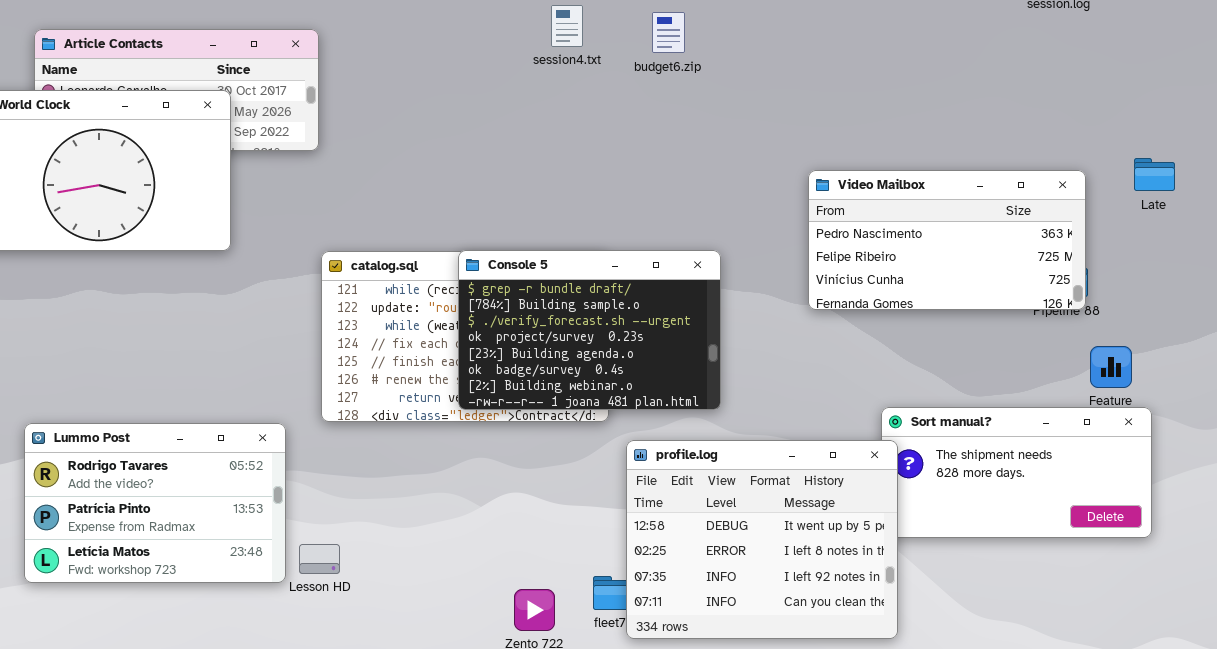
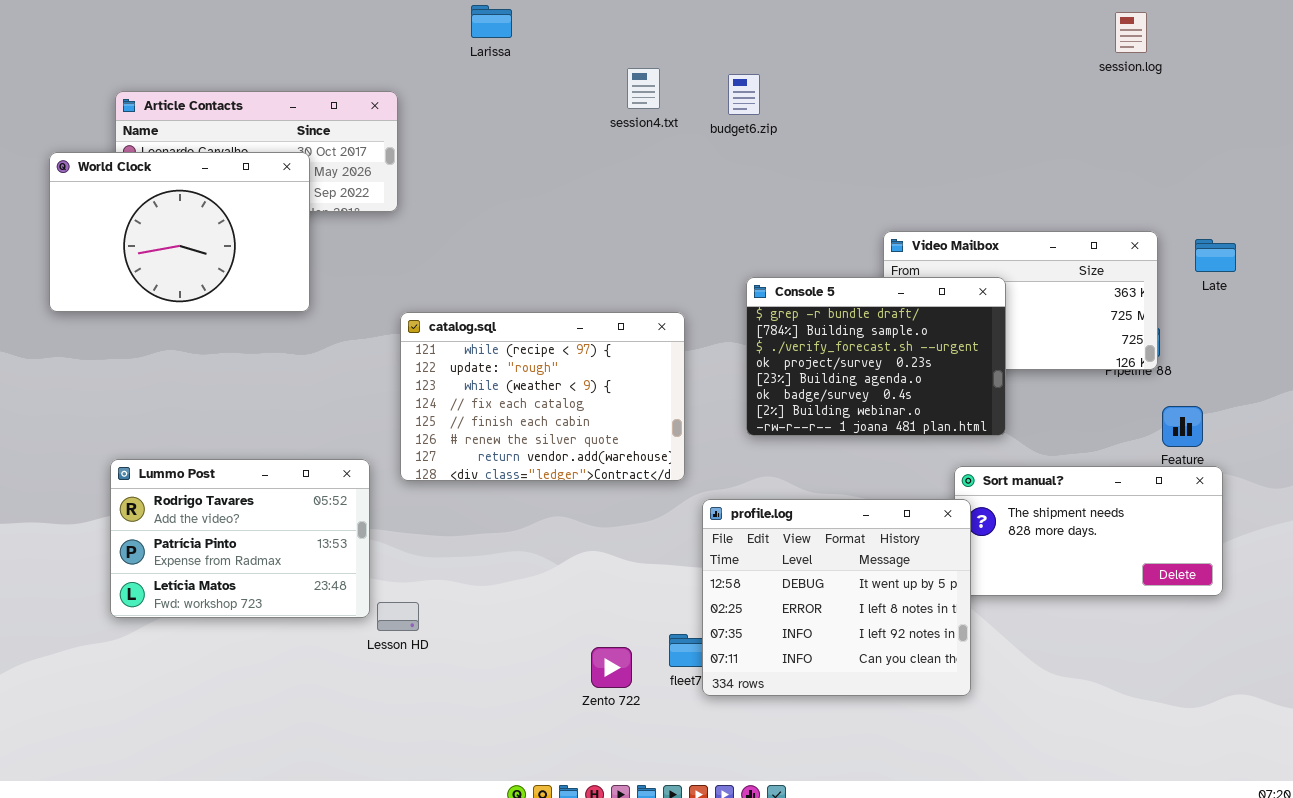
Late: [1134,158,1175,191] -> [1195,239,1236,272], moved
Console 5: [458,250,721,410] -> [746,277,1006,436], moved
Lummo Post: [24,423,286,583] -> [110,459,370,618], moved

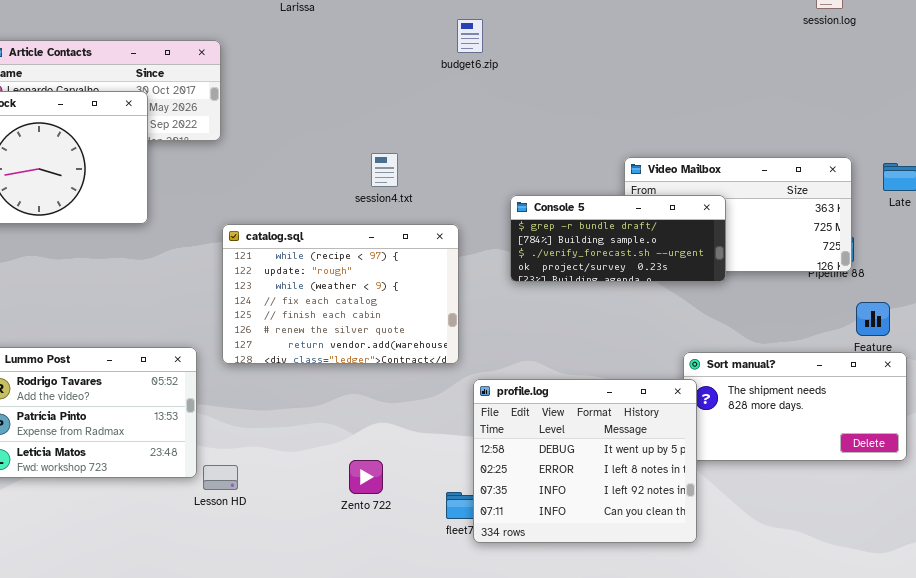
session4.txt: [627,68,660,109] -> [371,153,398,187], moved
budget6.zip: [728,74,760,115] -> [457,19,483,53], moved
Console 5: [746,277,1006,436] -> [510,195,726,282], resized
Zento 722: [591,647,632,688] -> [349,460,383,494], moved

